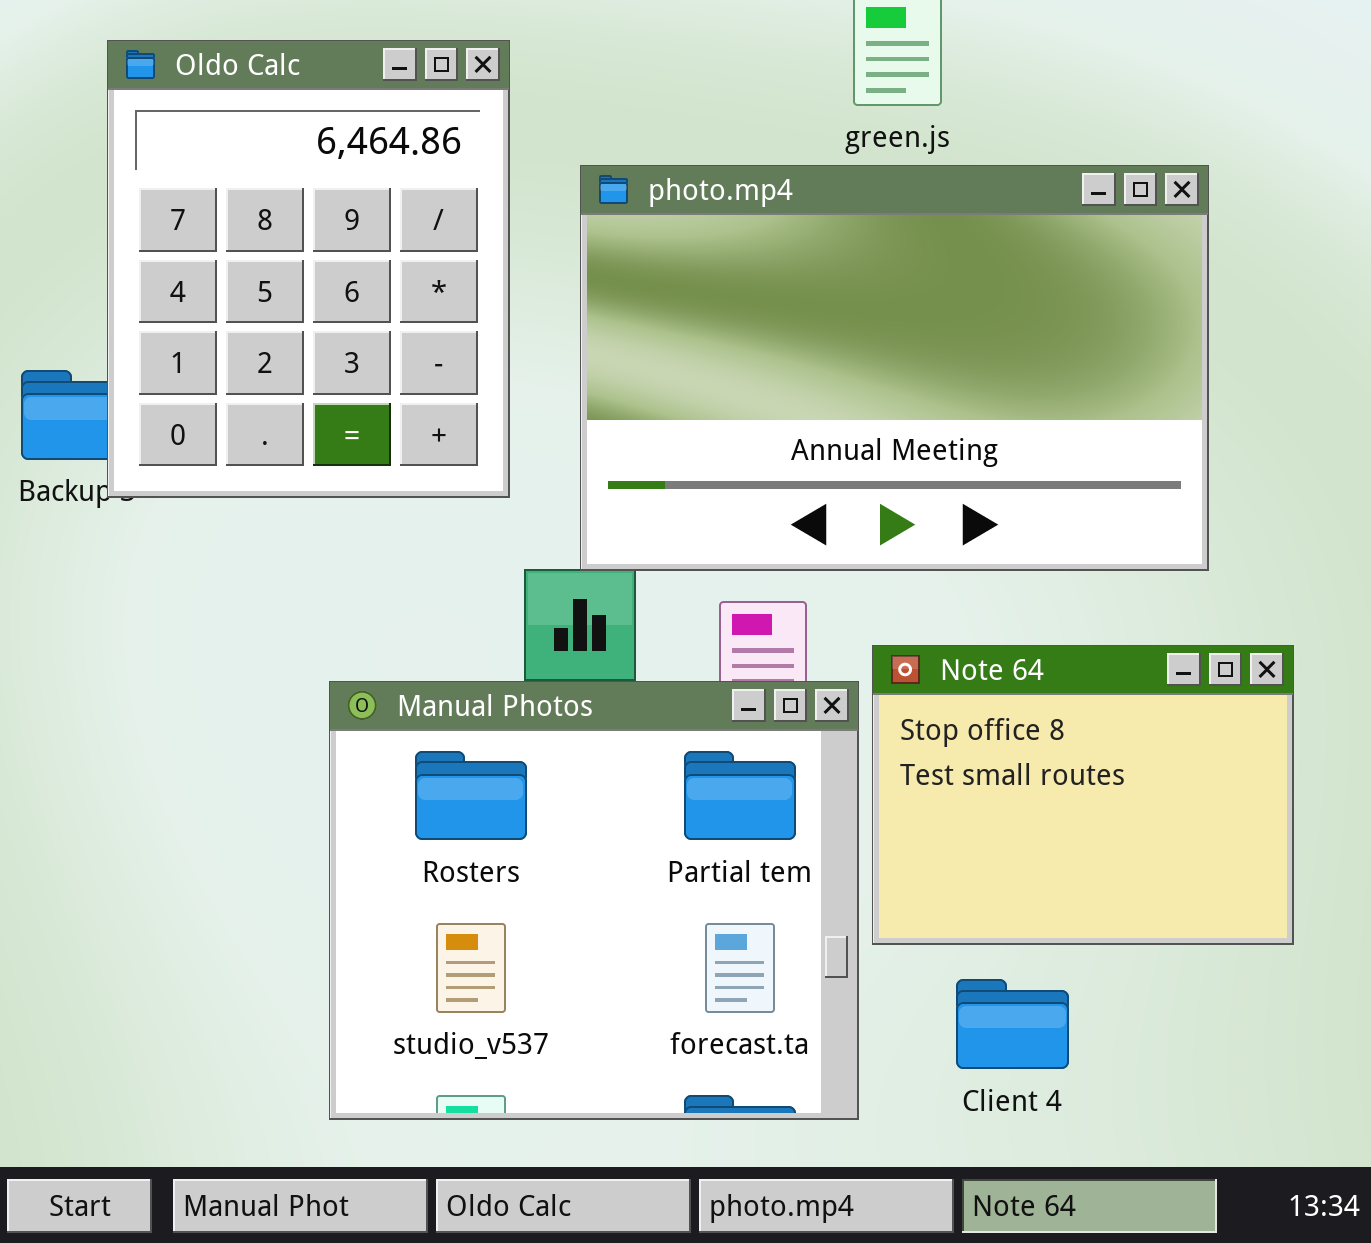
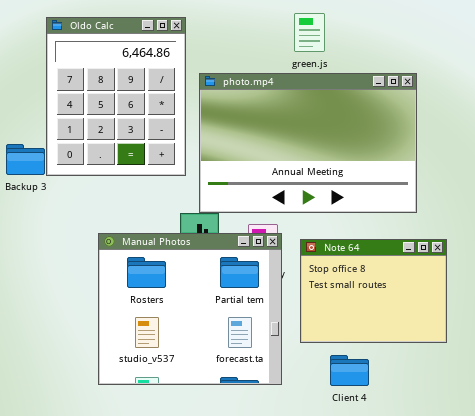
Oldo Calc: [107,40,510,498] -> [46,17,186,176], moved
Manual Photos: [329,681,859,1120] -> [98,233,282,385], moved

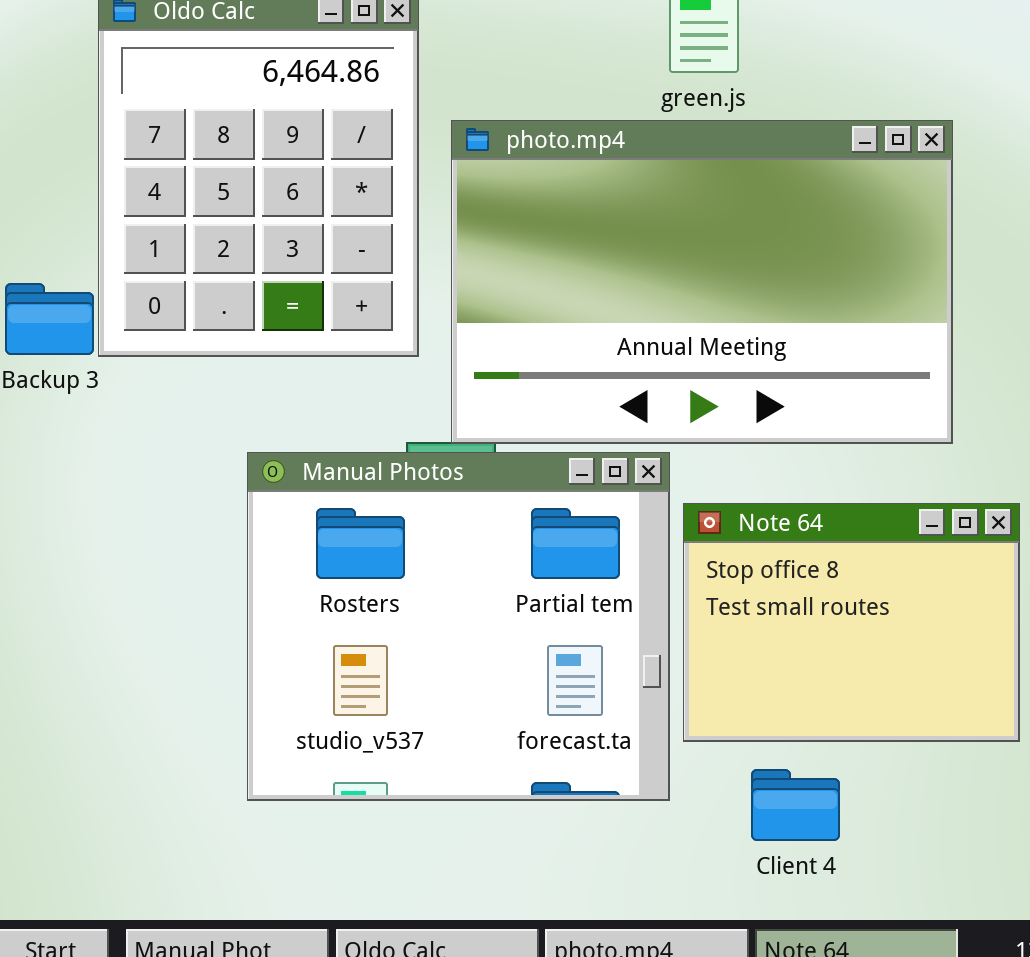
Manual Photos: [98,233,282,385] -> [247,452,670,801], moved

